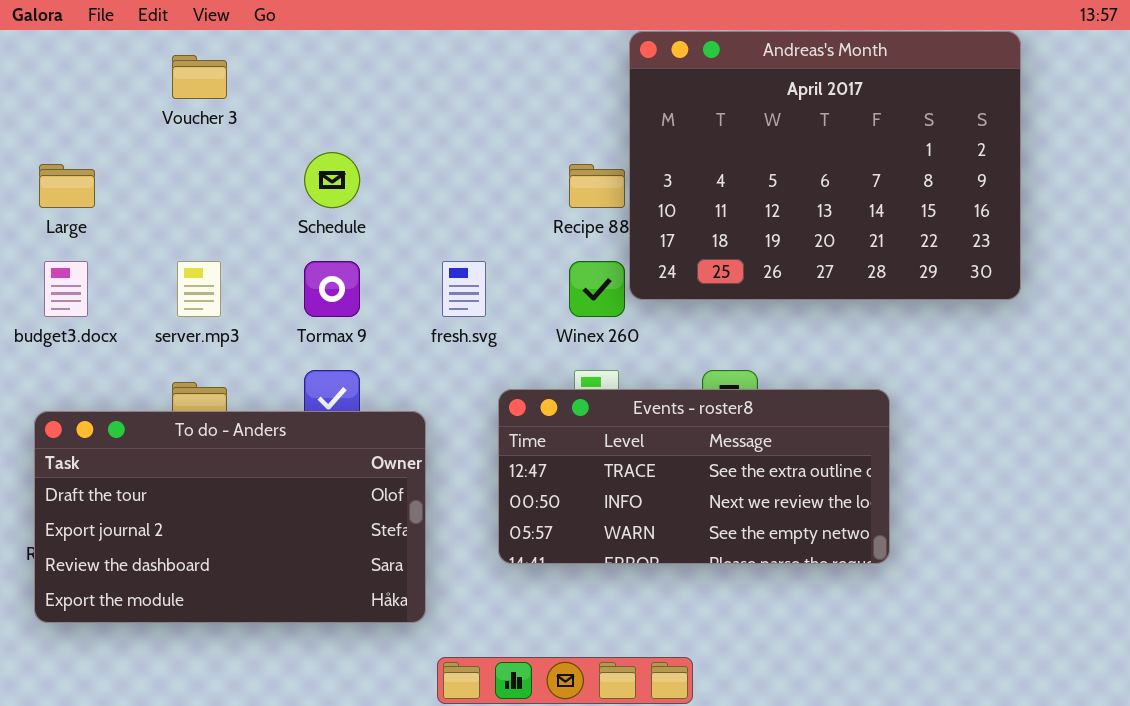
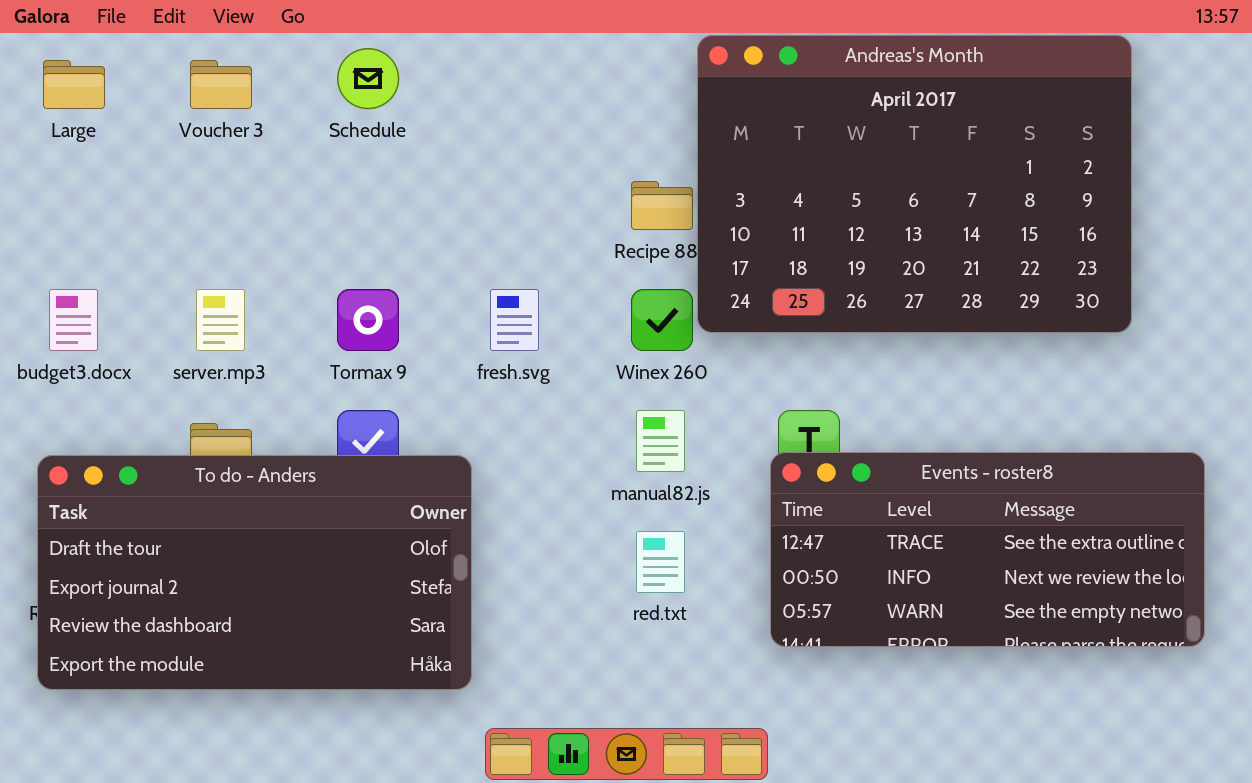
Schedule: [304,152,360,208] -> [337,48,399,109], moved
Large: [39,164,95,208] -> [43,60,105,109], moved
Events - roster8: [498,389,890,564] -> [770,452,1205,647], moved

